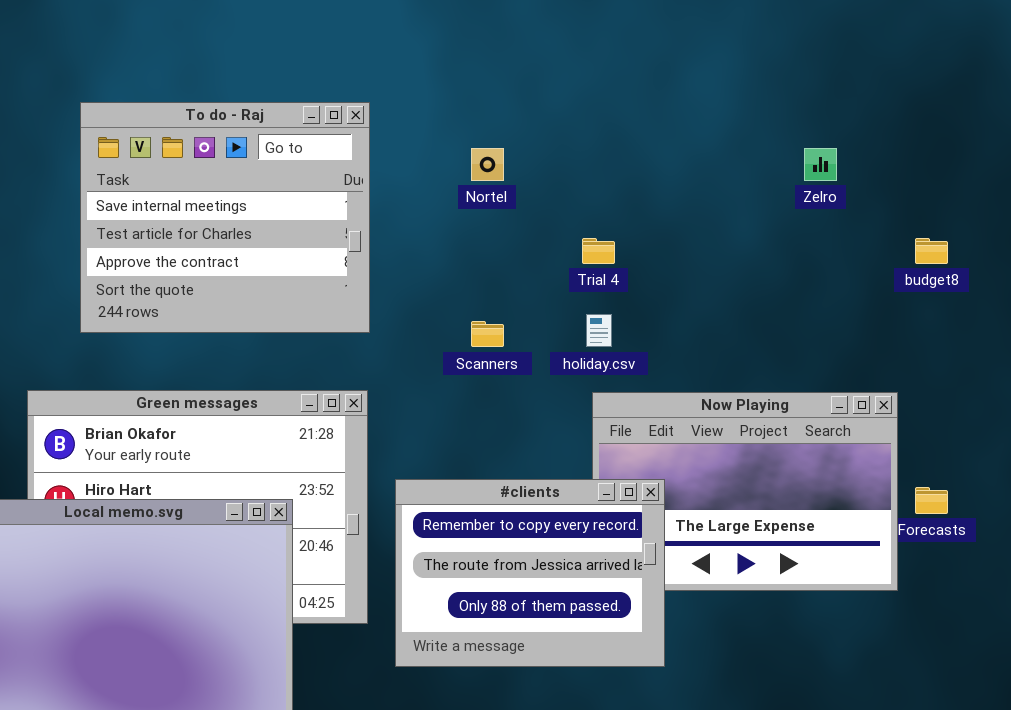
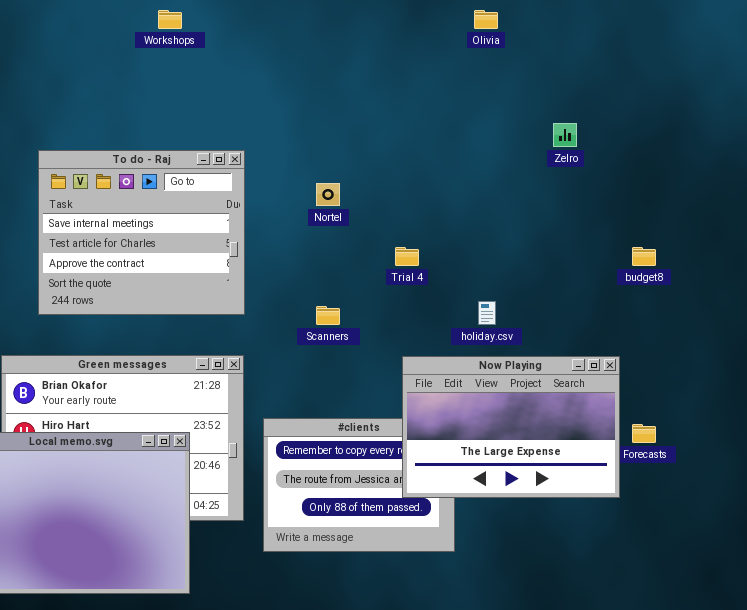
Zelro: [804,148,837,181] -> [553,123,577,147], moved
holiday.csv: [586,314,612,347] -> [478,301,496,325], moved
Now Playing: [592,392,898,591] -> [402,356,620,498], raised

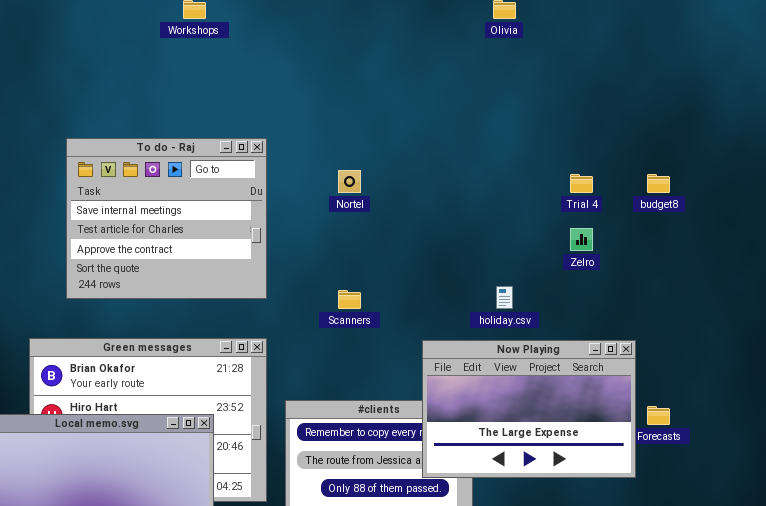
Zelro: [553,123,577,147] -> [570,228,593,251], moved
Trial 4: [395,247,419,266] -> [570,174,593,193], moved
budget8: [632,247,656,266] -> [647,174,670,193], moved

